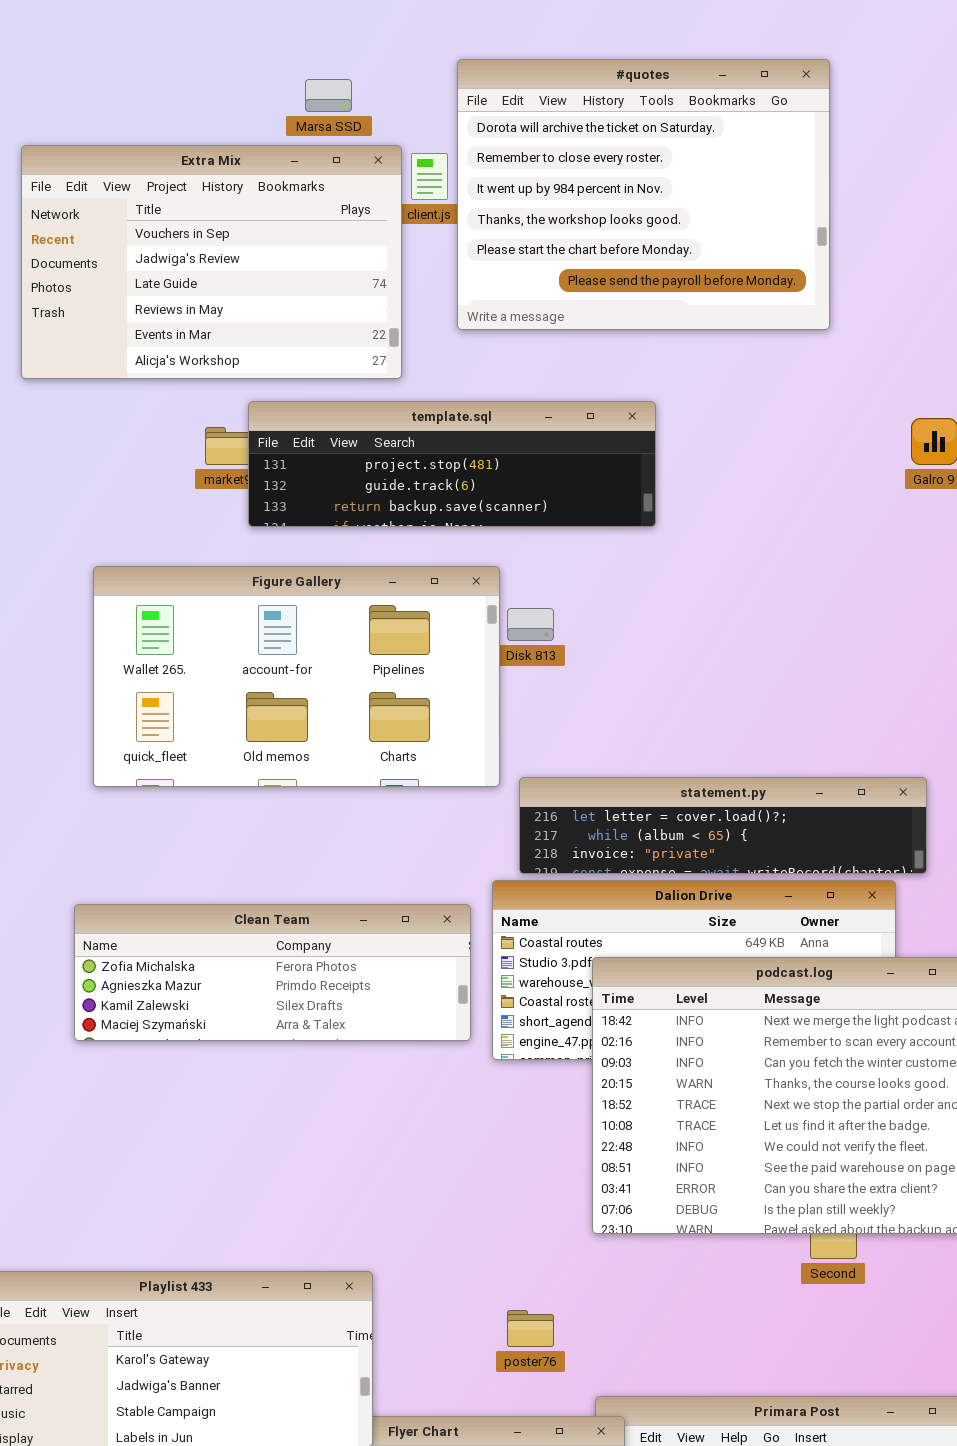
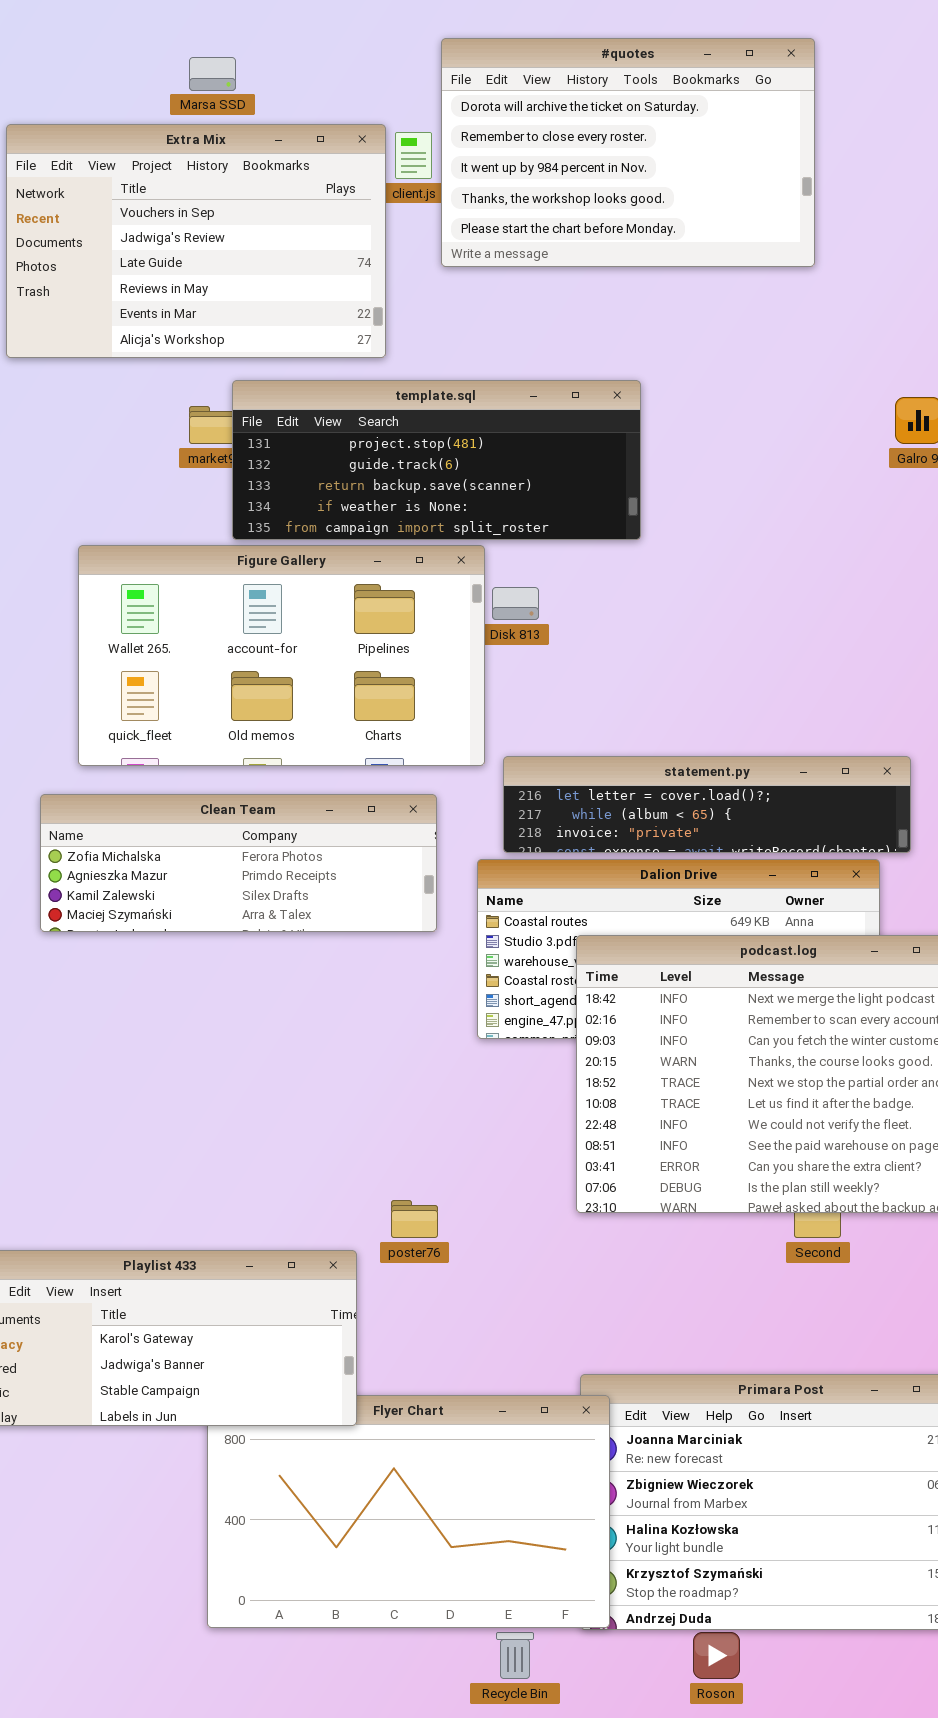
#quotes: [457,59,830,330] -> [441,38,815,267], resized
Marsa SSD: [305,79,352,112] -> [189,57,236,91], moved
template.sql: [248,401,656,527] -> [232,380,641,540], resized
Clean Team: [74,904,471,1041] -> [40,794,437,932], moved
poster76: [507,1310,554,1347] -> [391,1200,438,1238], moved

